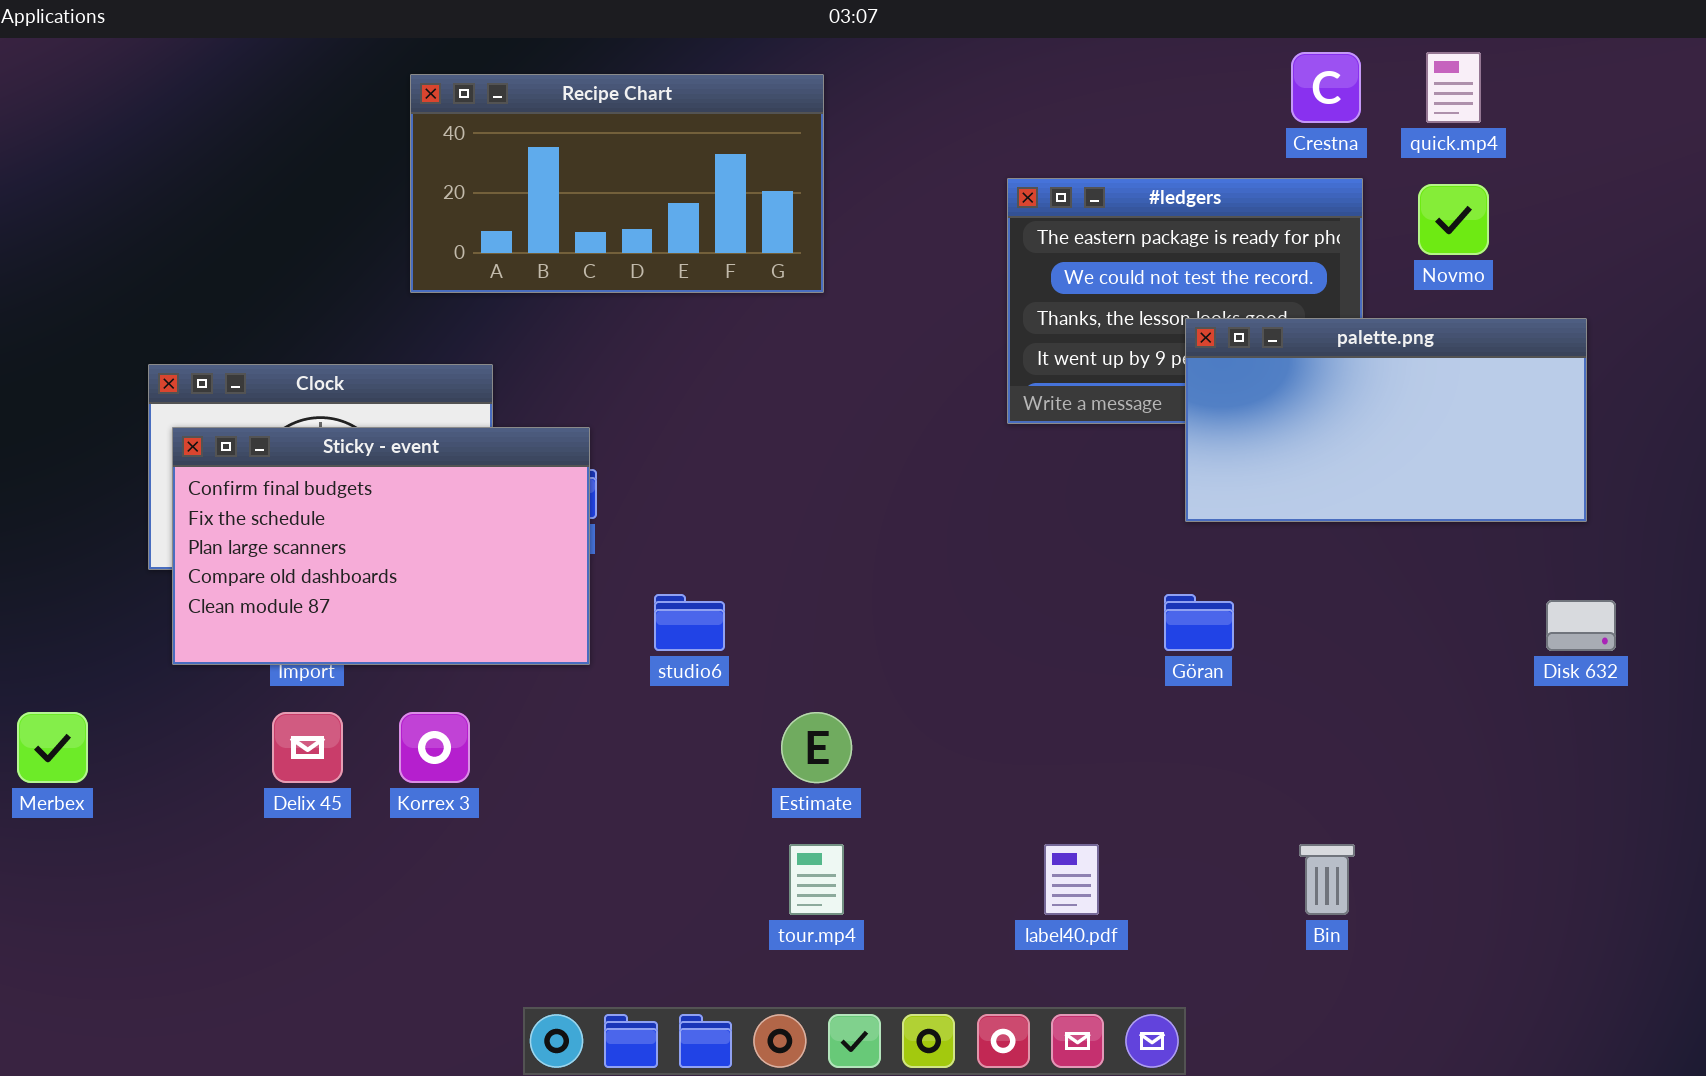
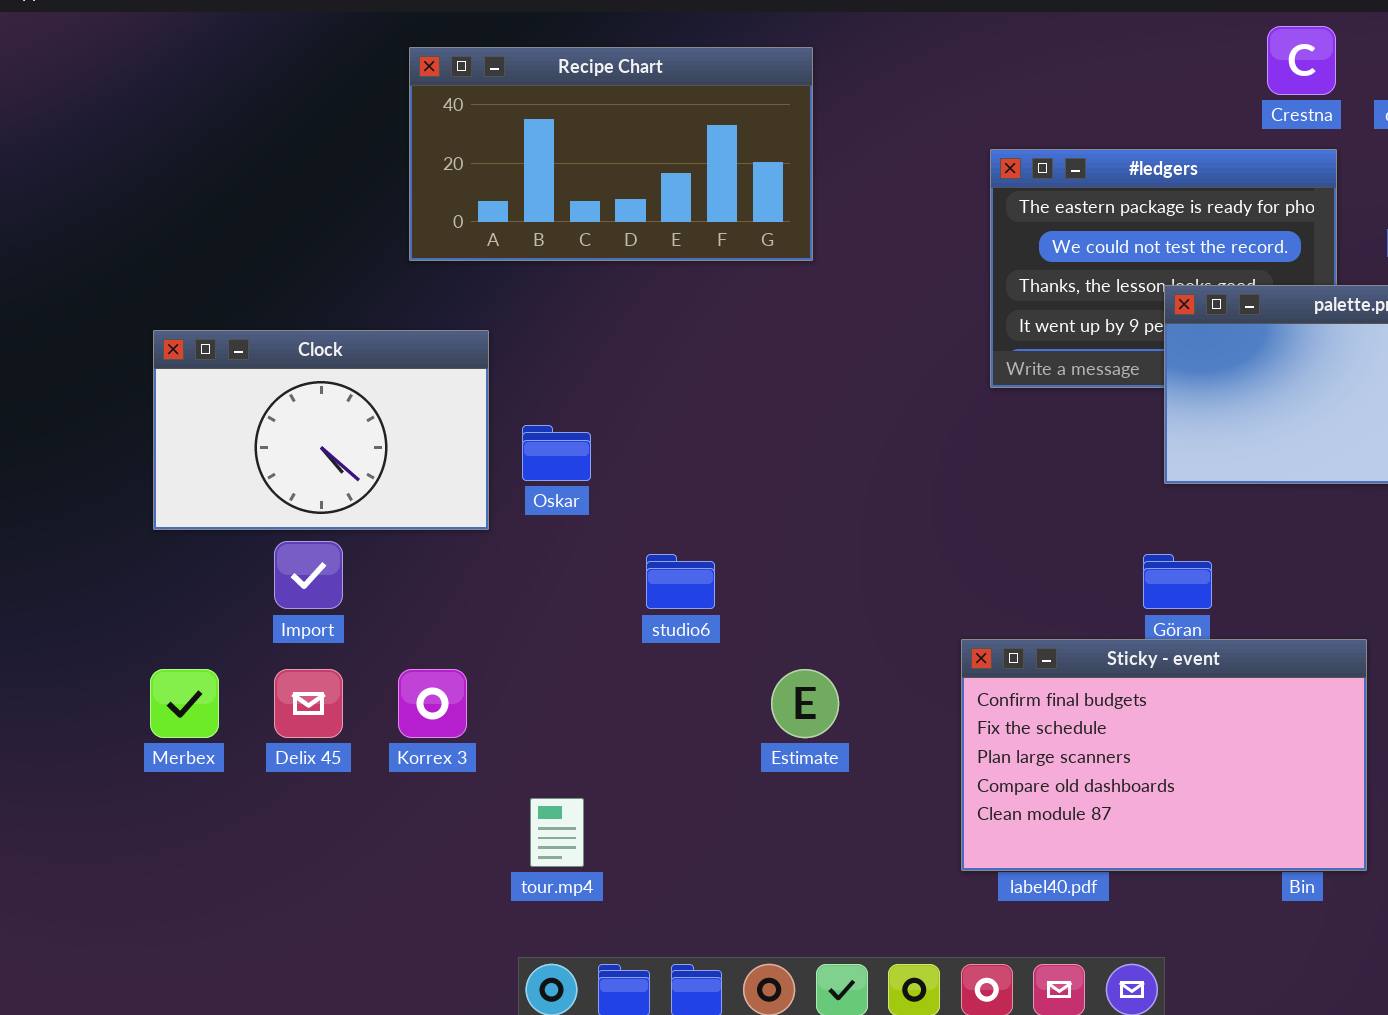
Sticky - event: [172,427,590,665] -> [961,639,1367,871], moved
Merbex: [17,712,88,783] -> [150,669,219,738], moved
tour.mp4: [789,844,844,915] -> [530,798,584,867], moved

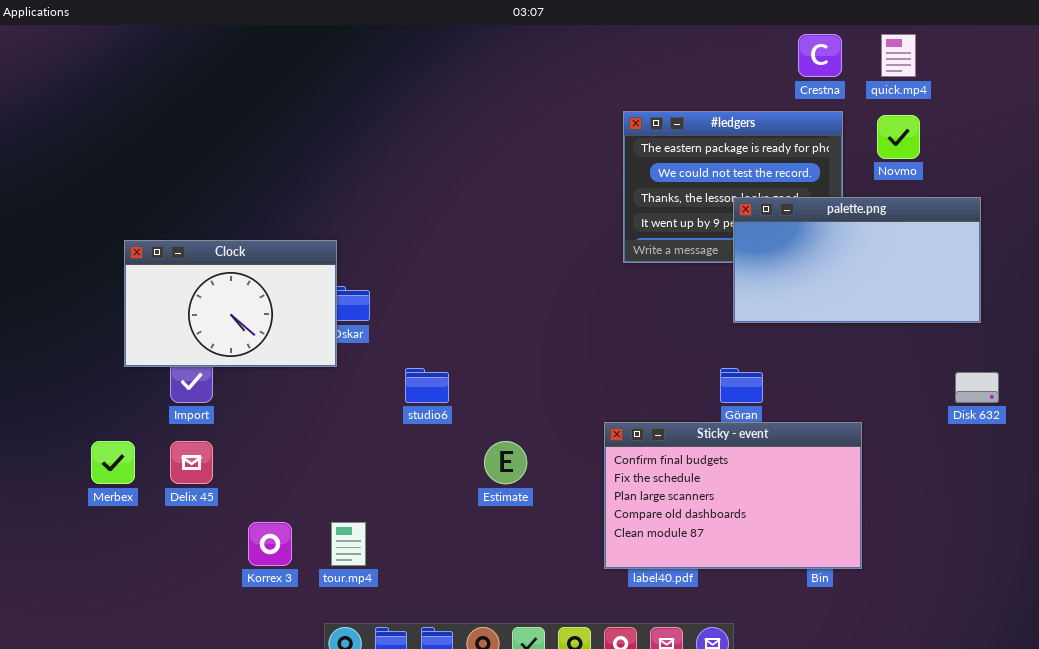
Recipe Chart: [409,47,813,261] -> none, closed
Clock: [153,330,489,530] -> [124,240,337,367], moved
Korrex 3: [398,669,467,738] -> [248,522,292,566], moved

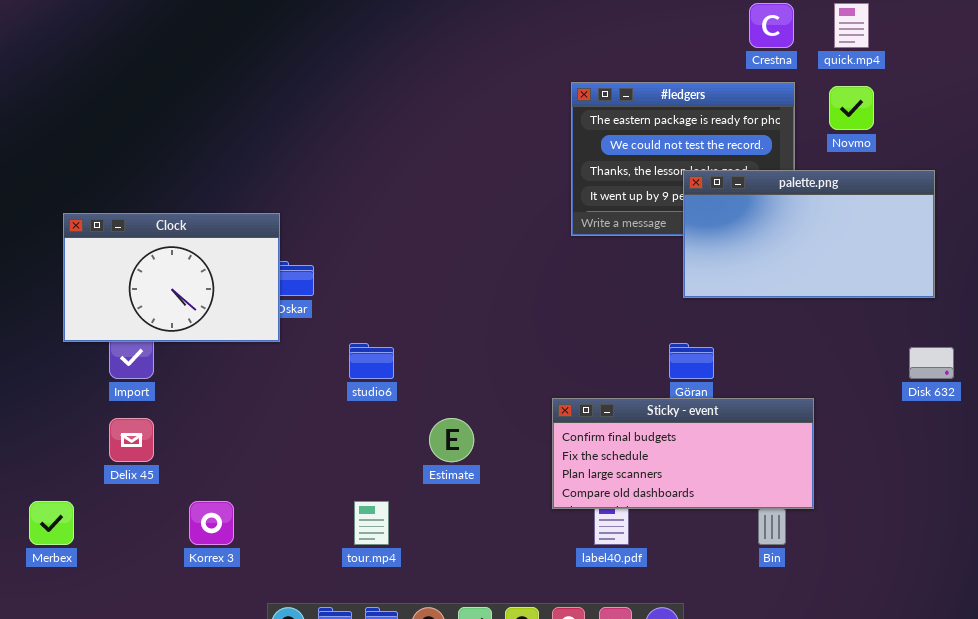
Sticky - event: [604,422,862,569] -> [552,398,814,509], resized
Merbex: [91,441,135,484] -> [29,501,74,545], moved
tour.mp4: [331,522,366,566] -> [354,501,389,545], moved

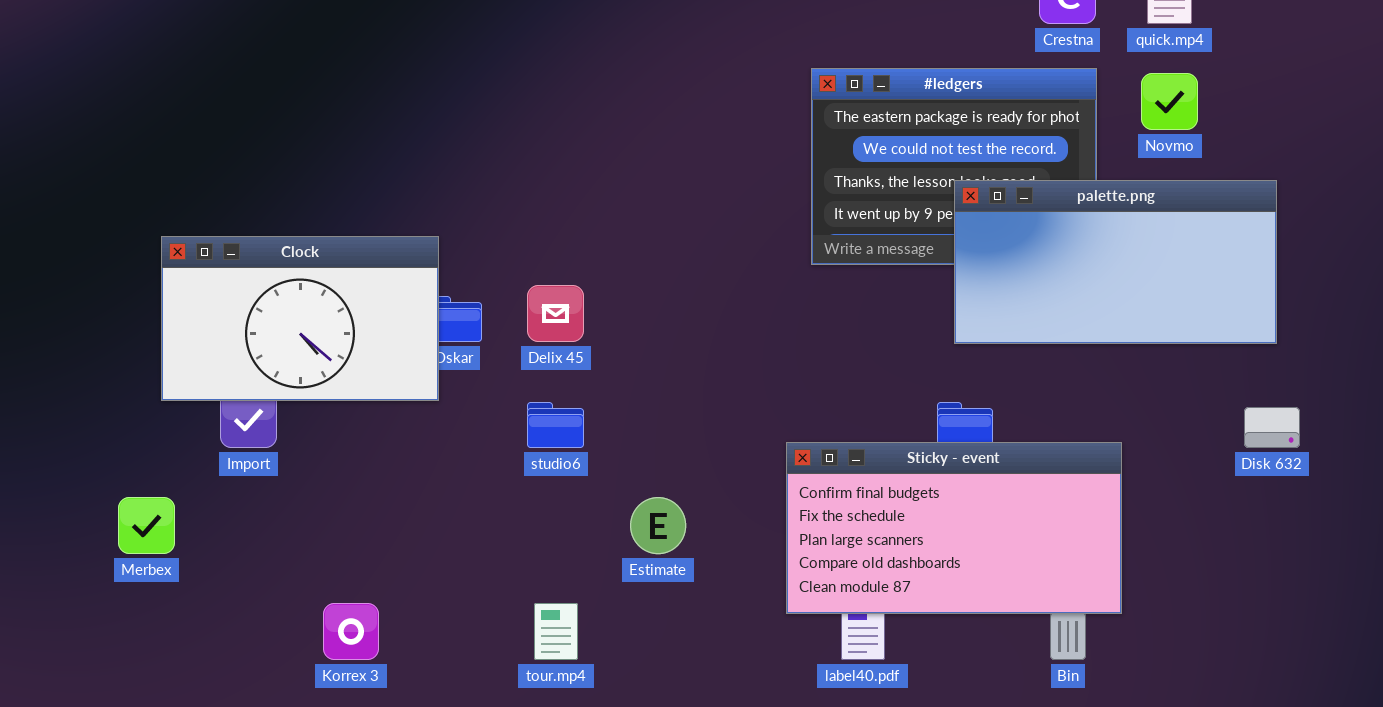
Sticky - event: [552,398,814,509] -> [786,442,1122,614], resized
Delix 45: [109,418,154,462] -> [527,285,584,342], moved
Merbex: [29,501,74,545] -> [118,497,175,554], moved

